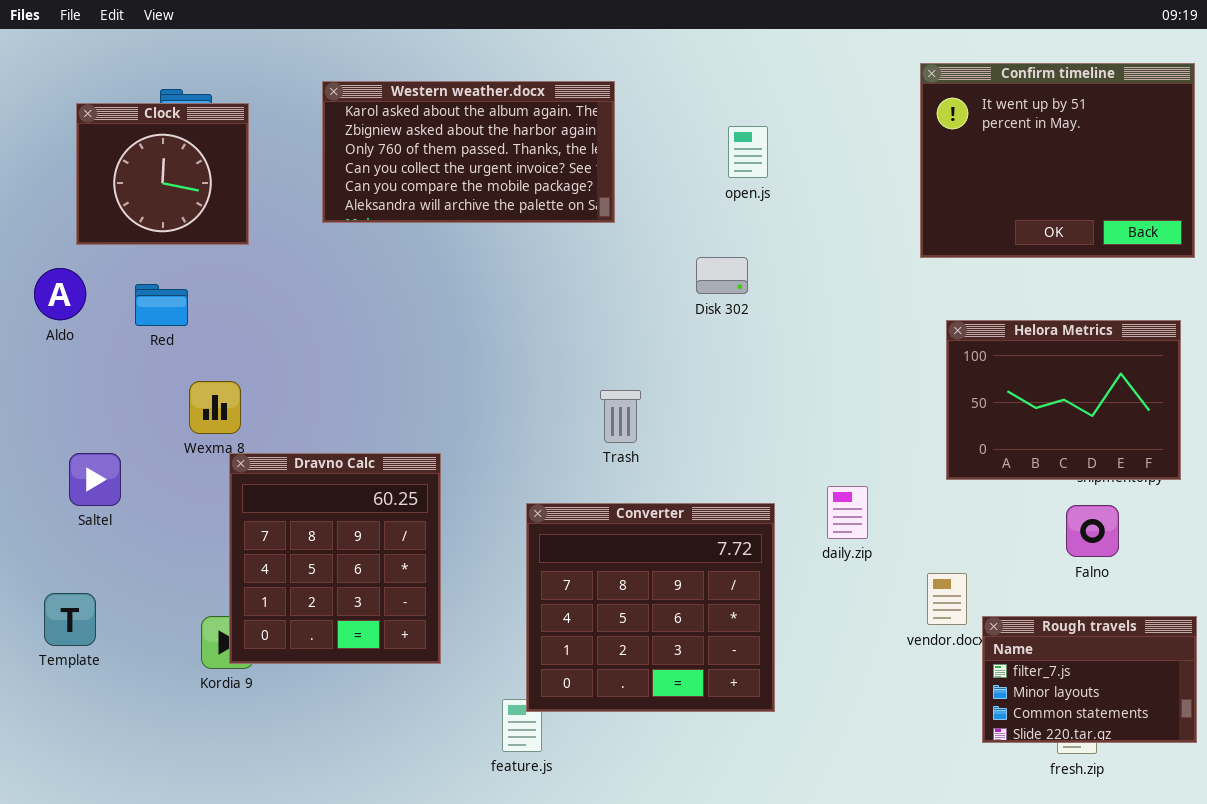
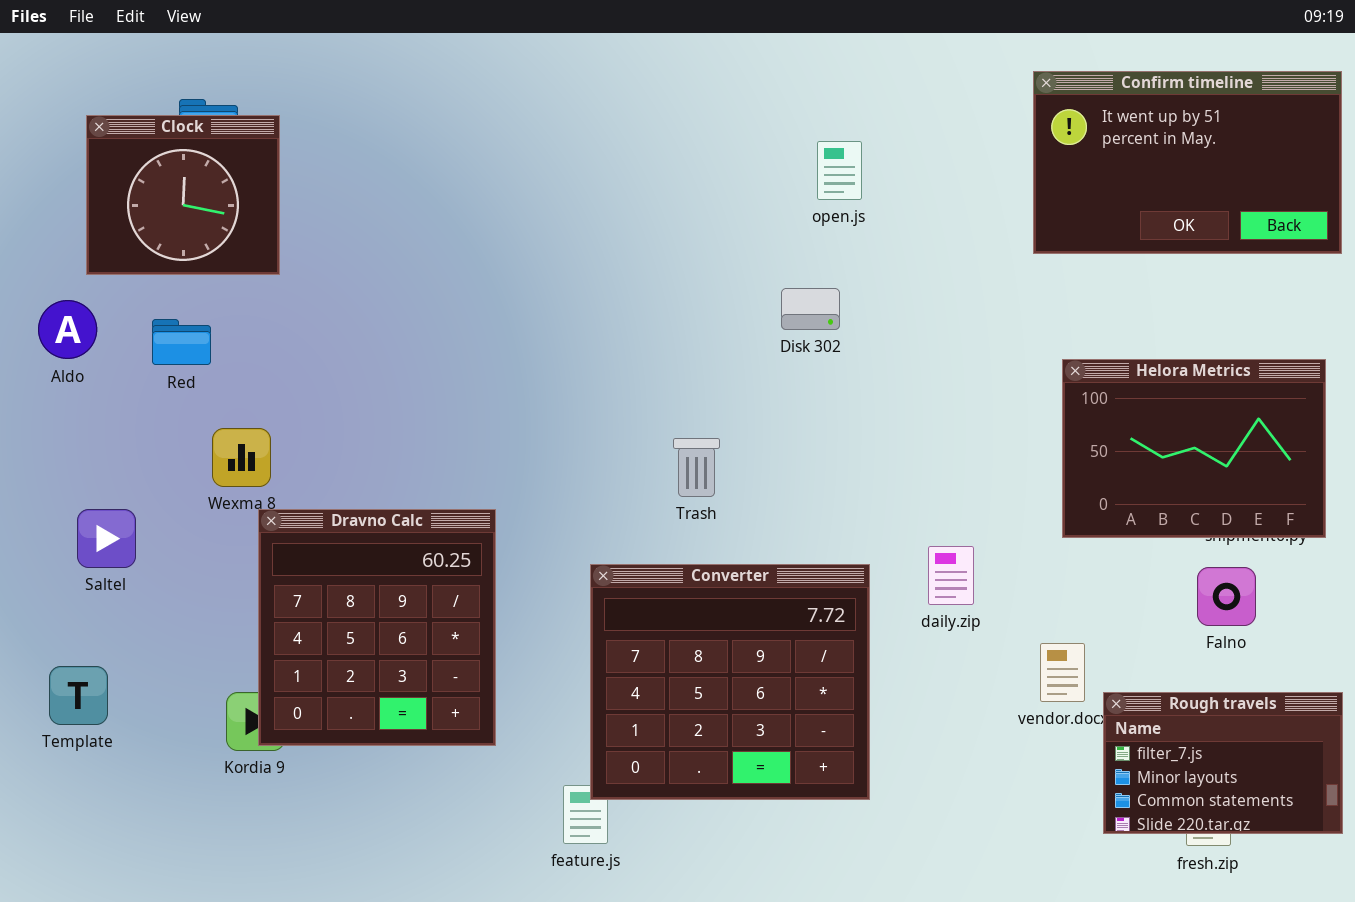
Confirm timeline: [920,63,1195,258] -> [1033,71,1342,254], resized
Western weather.docx: [322,81,615,223] -> none, closed

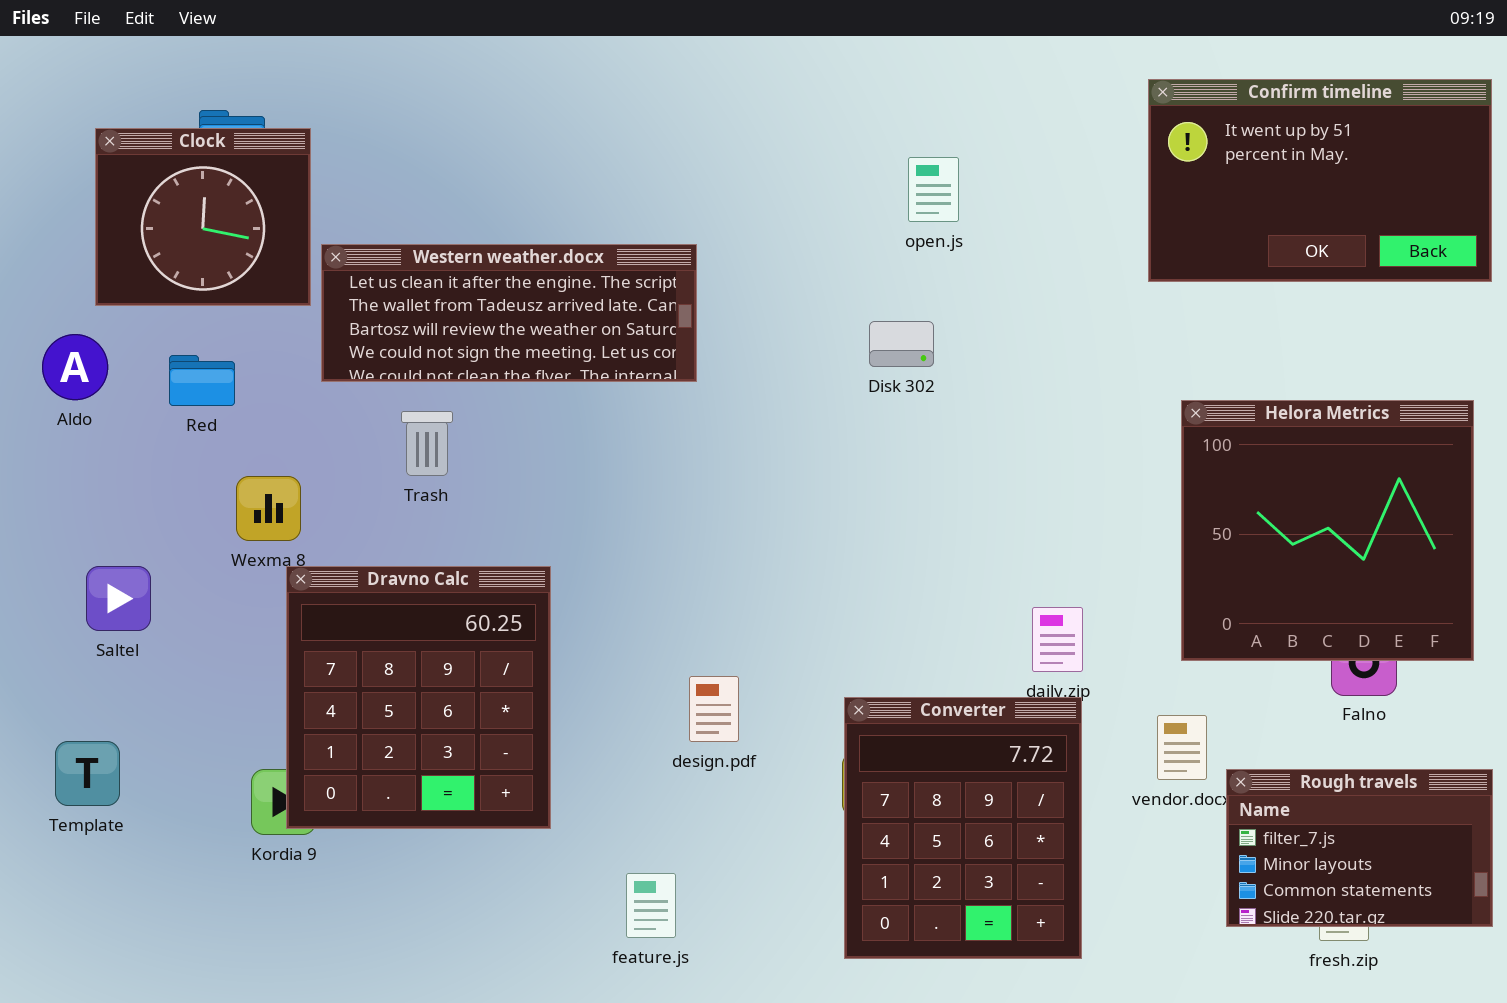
Western weather.docx: none -> [321,244,697,382], opened
Helora Metrics: [1062,359,1326,538] -> [1181,400,1474,661], resized
Trash: [673,438,720,497] -> [401,411,453,476], moved
Converter: [590,564,870,800] -> [844,697,1082,959], moved, resized

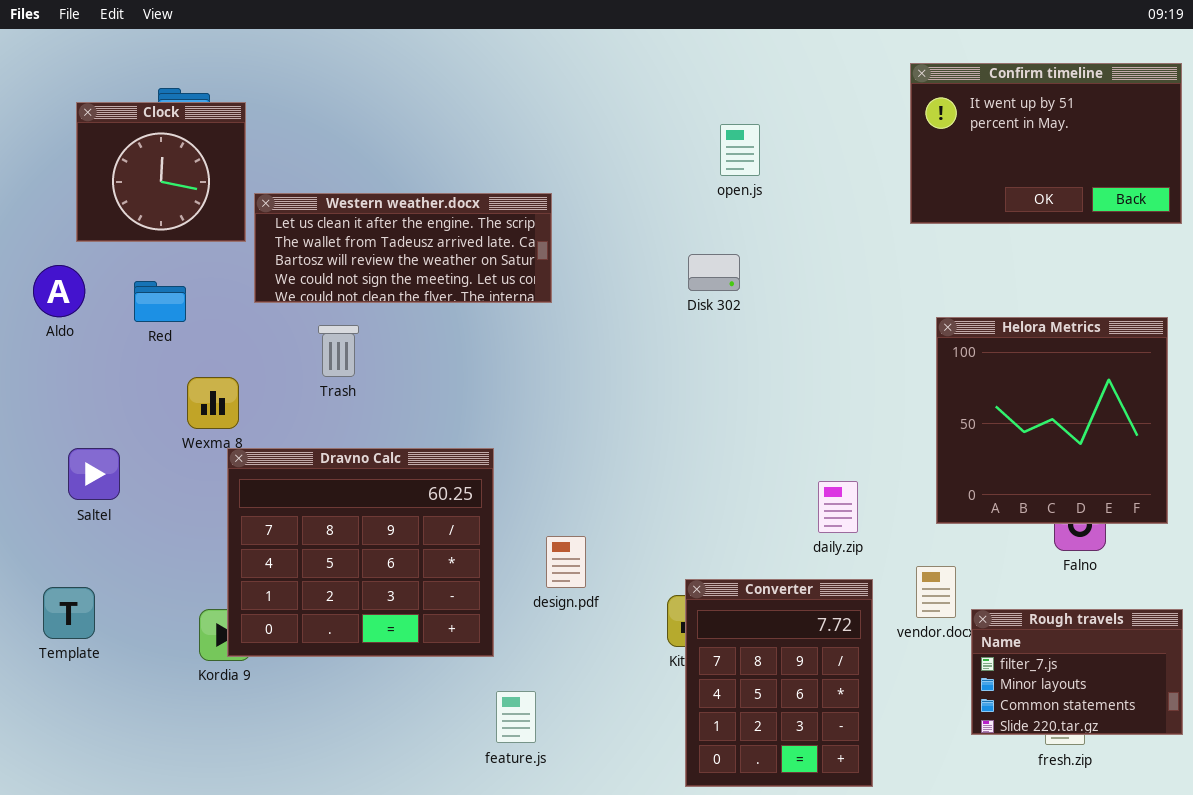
Dravno Calc: [286,566,551,829] -> [227,448,494,657], resized
Converter: [844,697,1082,959] -> [685,579,873,787], moved

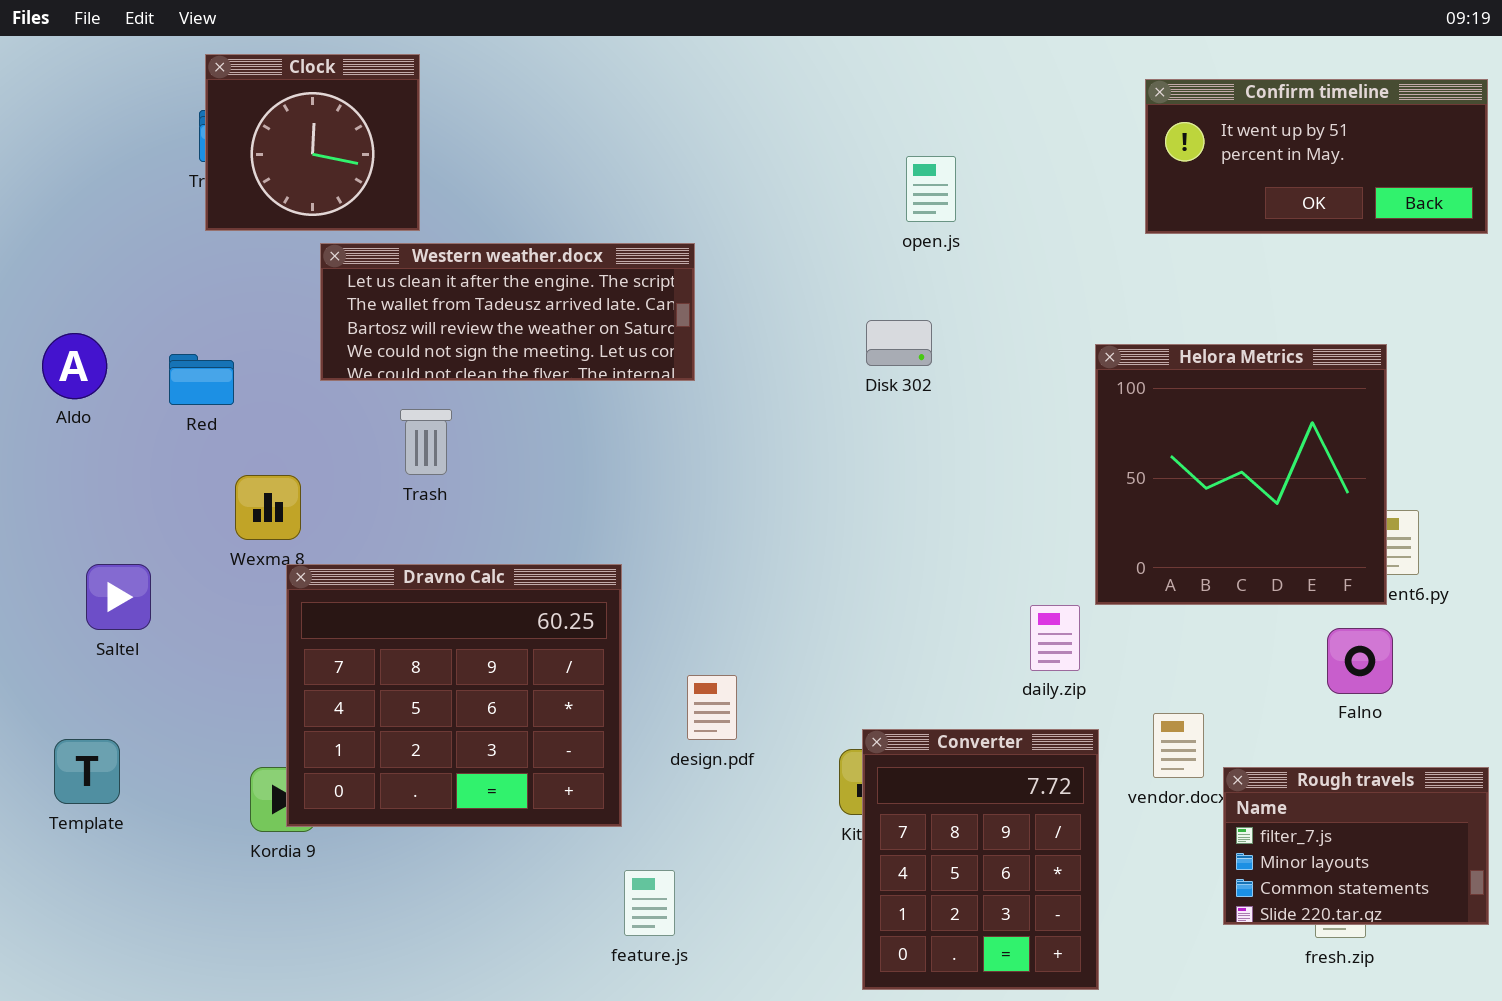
Confirm timeline: [910,63,1182,224] -> [1145,79,1488,234], resized
Clock: [76,102,246,242] -> [205,54,420,231], moved
Helora Metrics: [936,317,1168,524] -> [1095,344,1387,605], moved

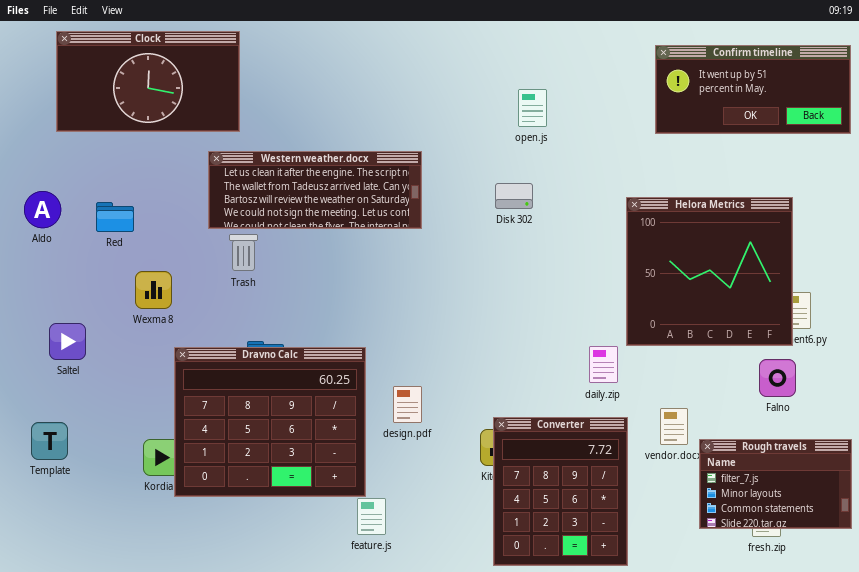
Clock: [205,54,420,231] -> [56,31,240,132], resized
Western weather.docx: [320,243,695,381] -> [208,151,422,229], moved
Dravno Calc: [286,564,622,827] -> [174,347,366,497], moved

